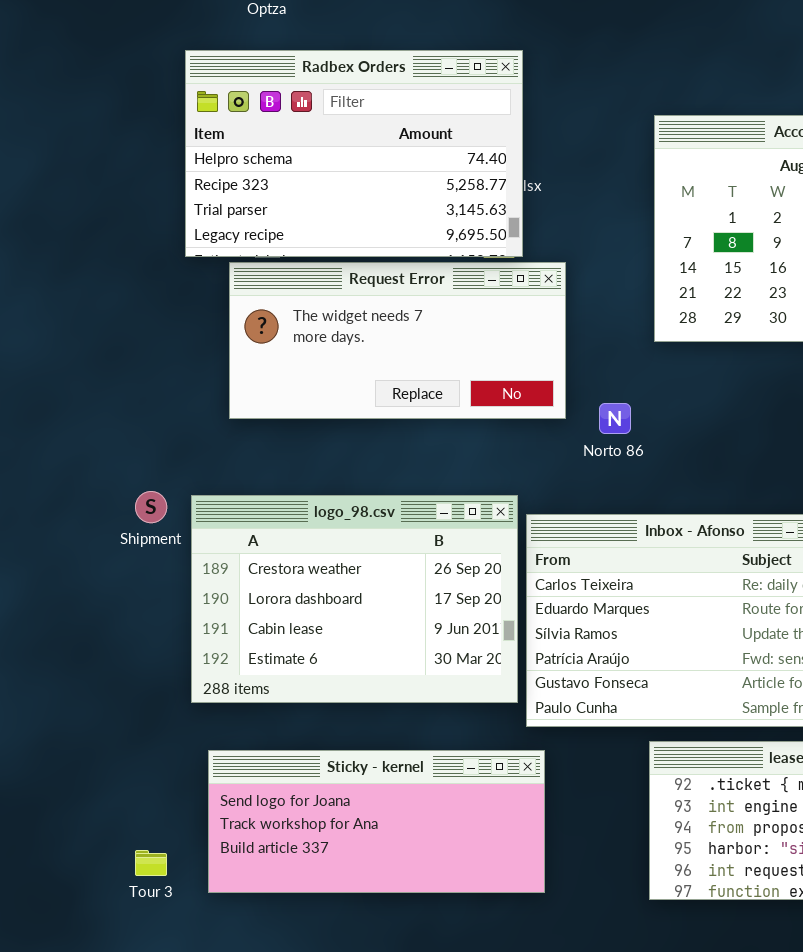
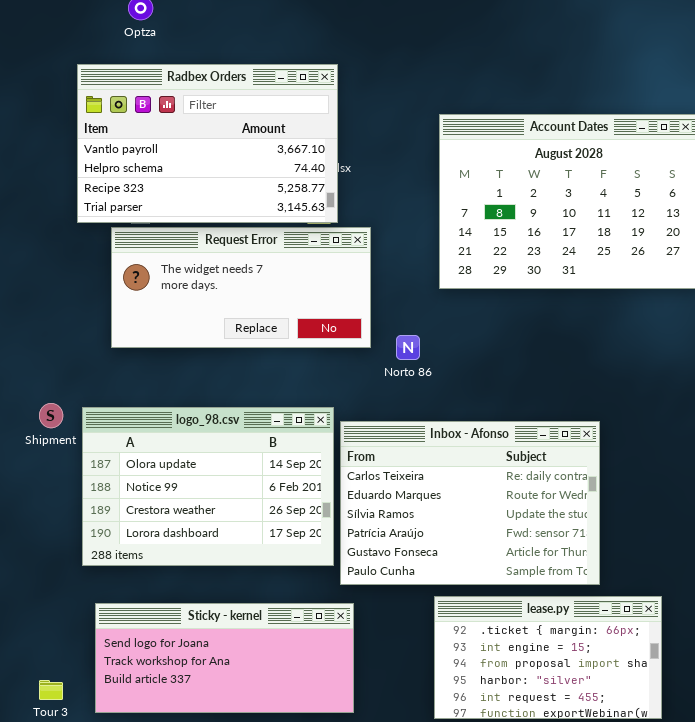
Radbex Orders: [185,50,523,257] -> [77,64,338,223], scrolled up 1 row
logo_98.csv: [191,495,518,703] -> [82,407,334,566], scrolled up 2 rows

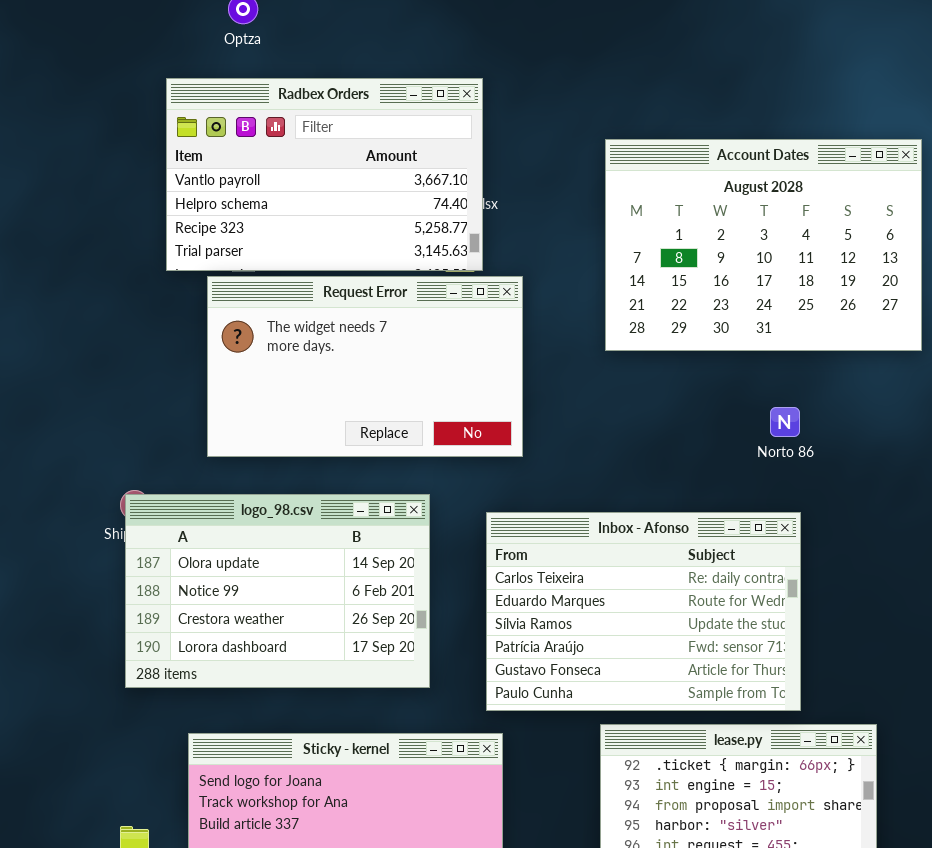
Request Error: [111,227,371,348] -> [207,276,523,457], resized
Norto 86: [396,335,420,360] -> [770,407,800,437], moved
logo_98.csv: [82,407,334,566] -> [125,494,430,688], moved

